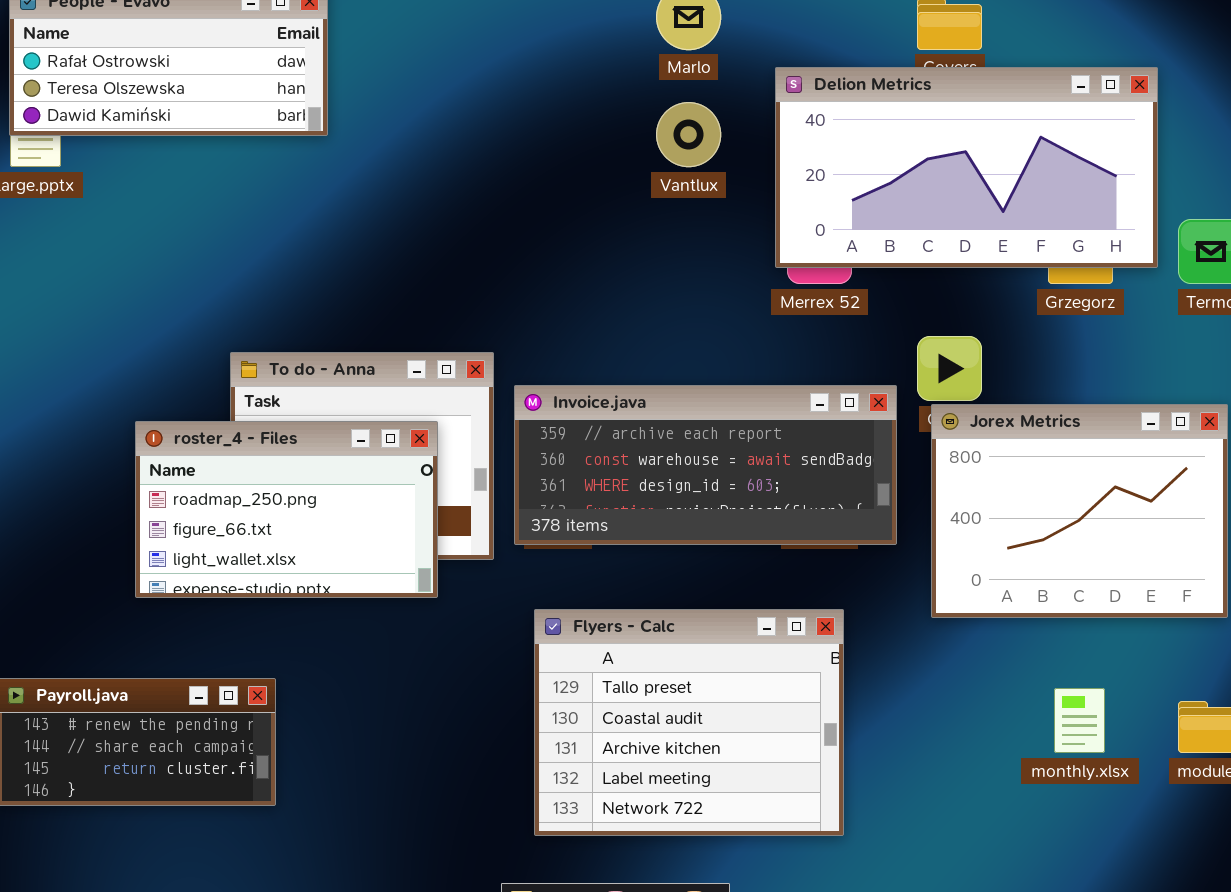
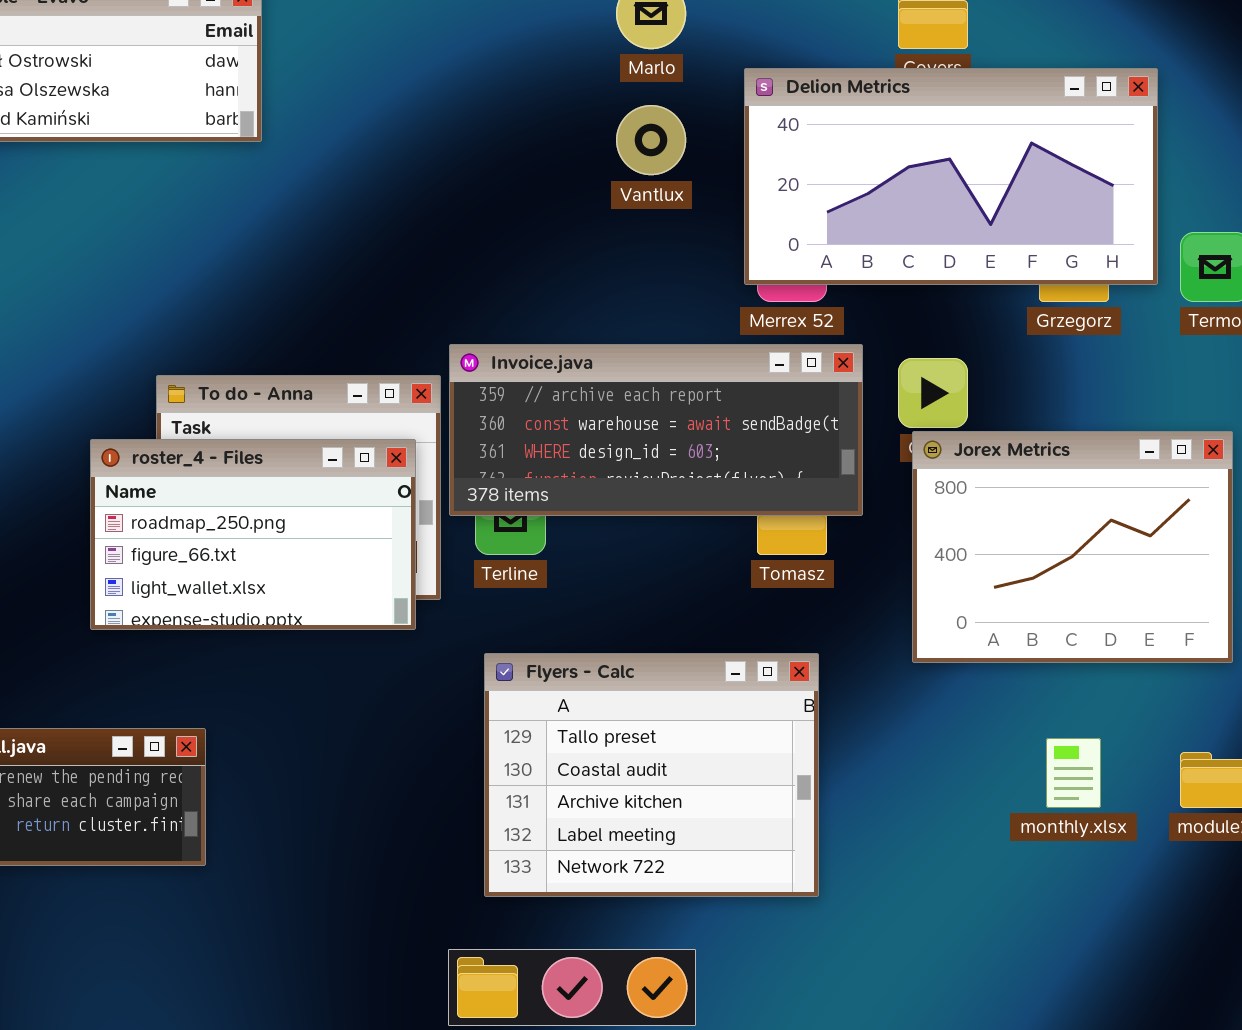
Invoice.java: [514,385,897,545] -> [449,344,863,516], moved
roster_4 - Files: [135,421,438,598] -> [90,439,416,630], moved

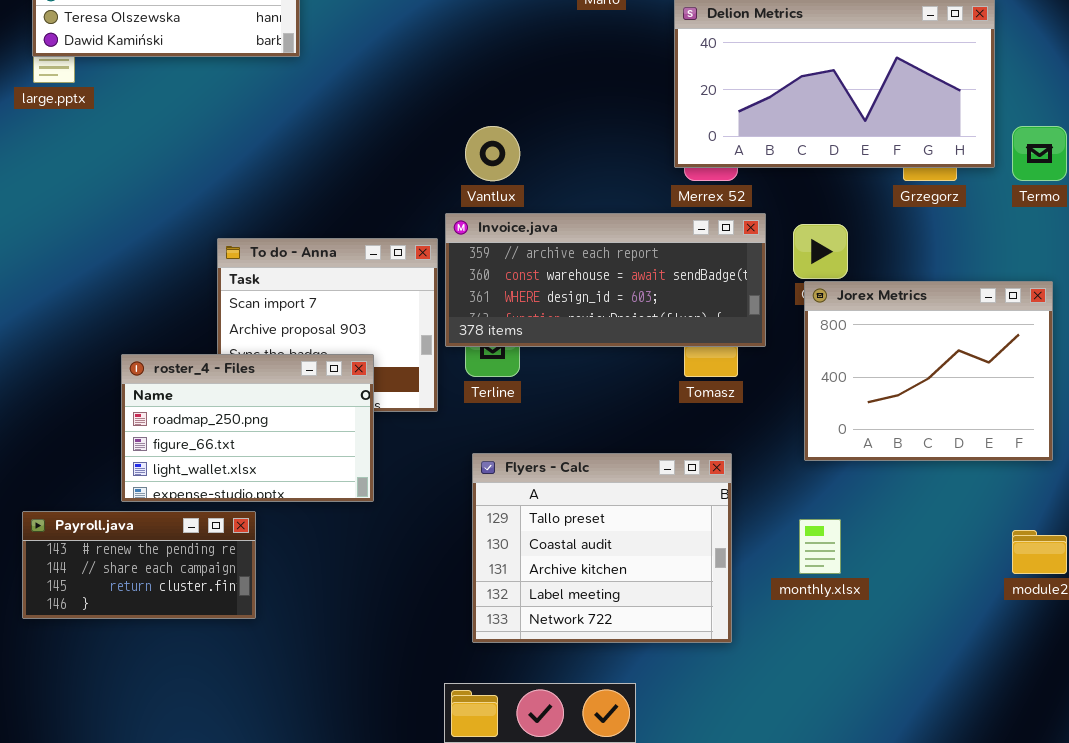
Vantlux: [616,105,686,175] -> [465,126,520,181], moved
roster_4 - Files: [90,439,416,630] -> [121,354,374,502], moved
monthly.xlsx: [1046,738,1101,808] -> [799,519,841,574], moved

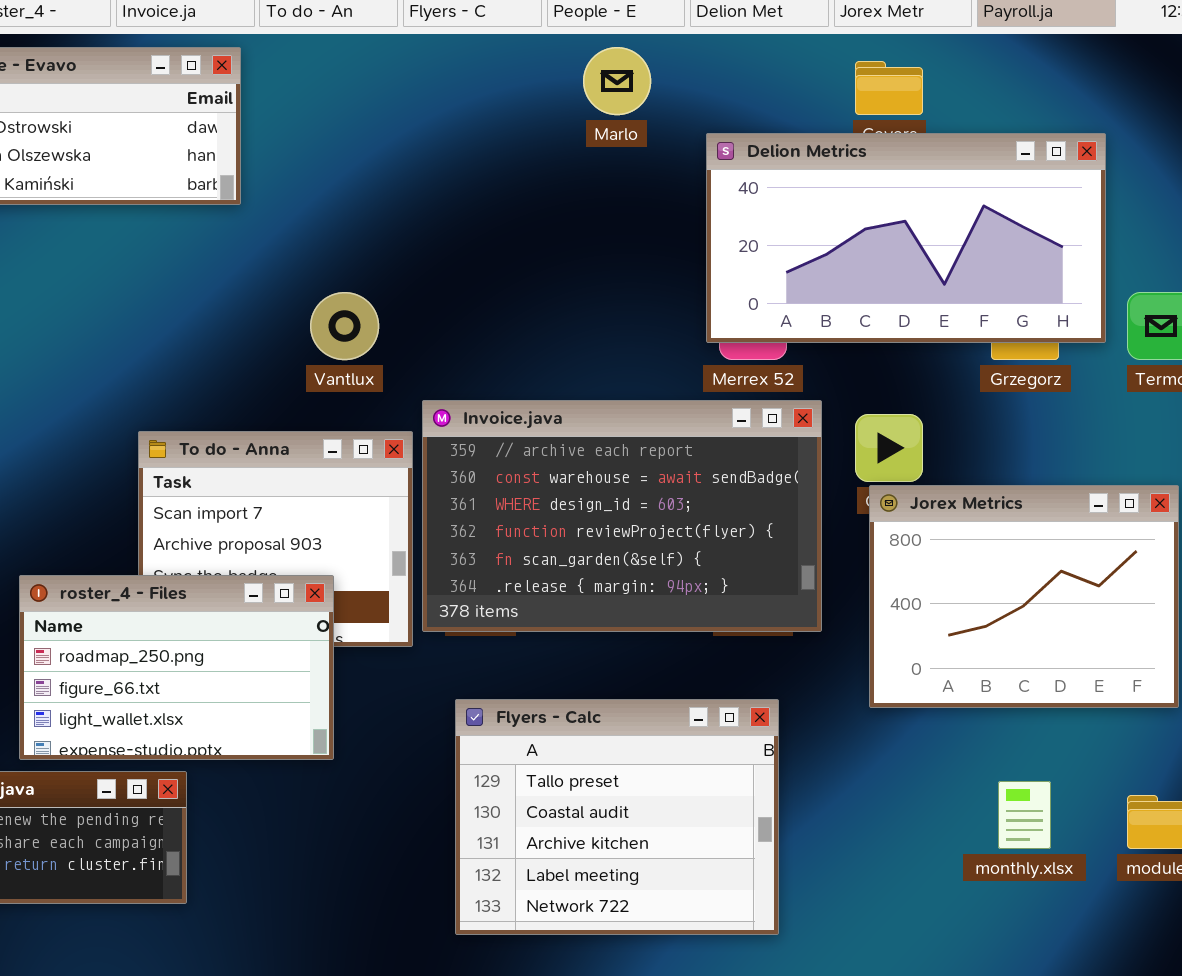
Vantlux: [465,126,520,181] -> [310,292,379,360], moved
Invoice.java: [445,213,766,347] -> [422,400,822,632], resized
monthly.xlsx: [799,519,841,574] -> [998,781,1051,849], moved

